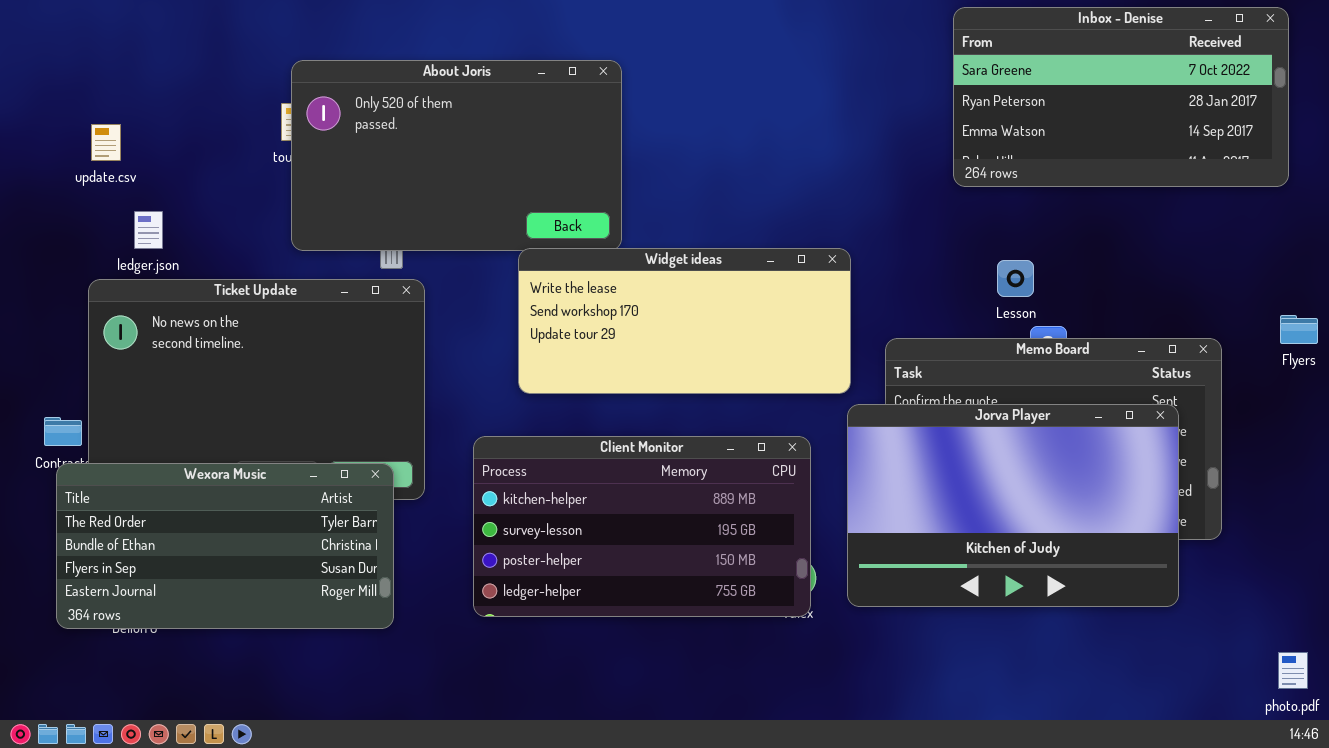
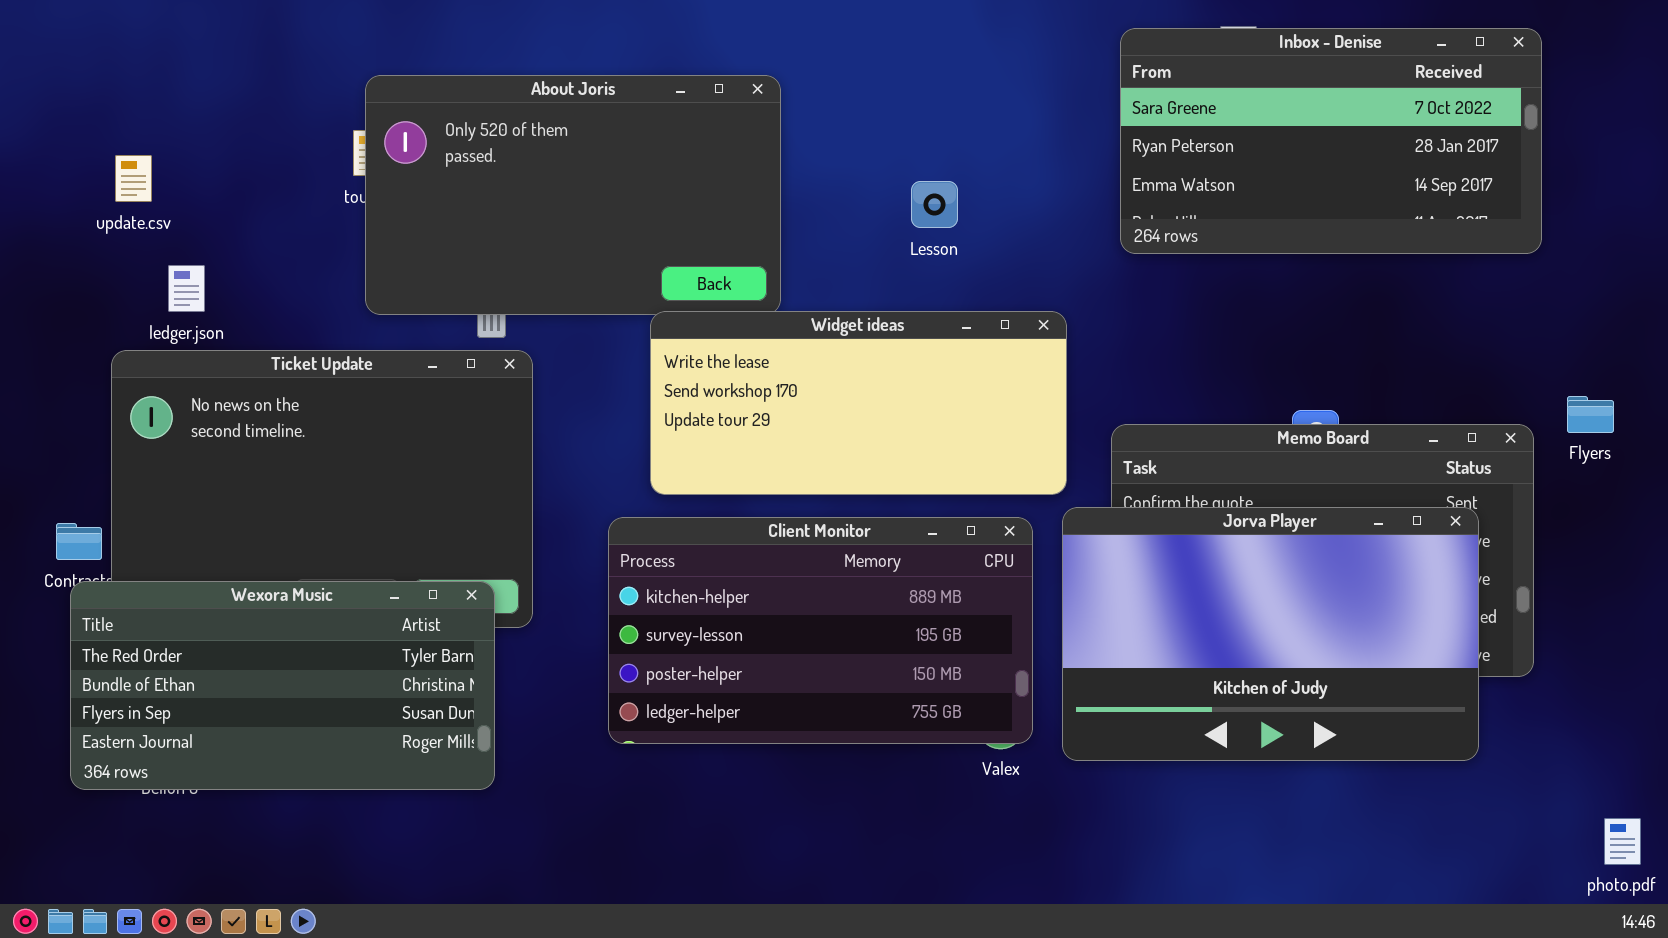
Inbox - Denise: [953,7,1289,187] -> [1120,28,1542,254], moved
Lesson: [997,260,1034,297] -> [911,181,958,228], moved
Flyers: [1280,315,1318,344] -> [1567,396,1614,433], moved
Client Monitor: [473,436,811,617] -> [608,517,1033,744], moved

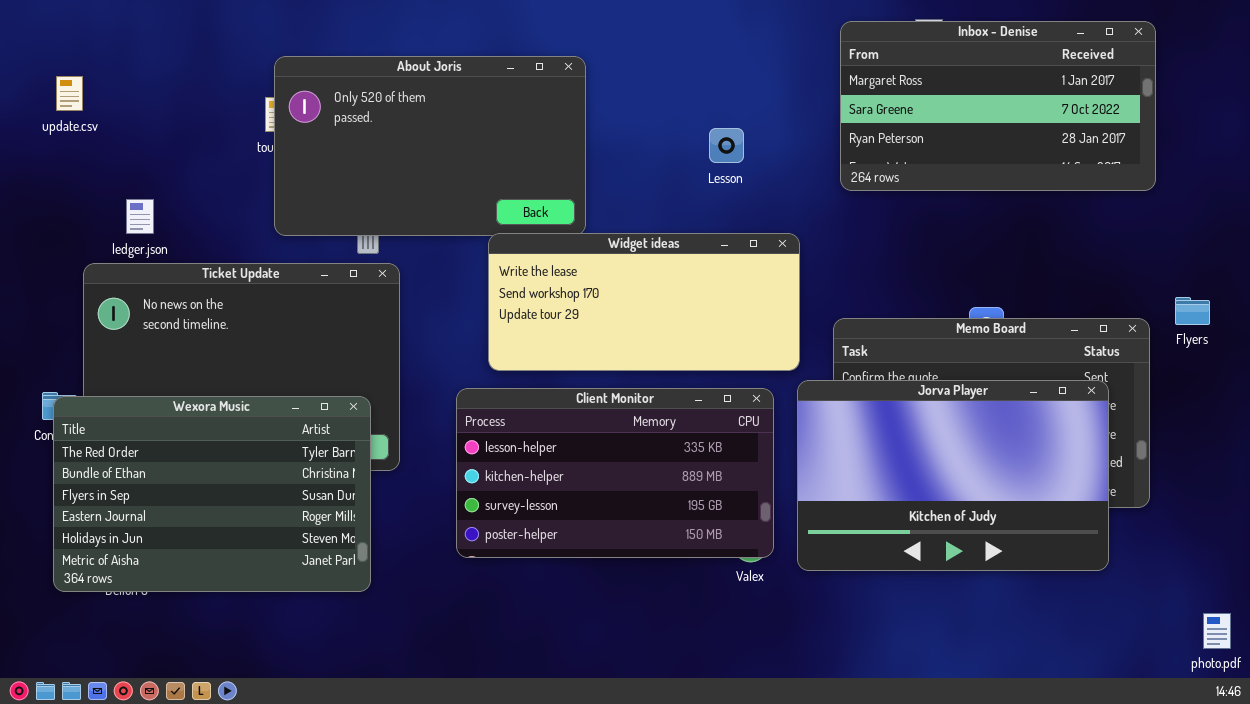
Inbox - Denise: [1120,28,1542,254] -> [840,21,1156,191], scrolled up 1 row
update.csv: [115,155,152,202] -> [56,76,83,111], moved
Lesson: [911,181,958,228] -> [709,128,744,163], moved
Client Monitor: [608,517,1033,744] -> [456,388,774,558], scrolled up 1 row
Wexora Music: [70,581,495,790] -> [53,396,371,592], resized

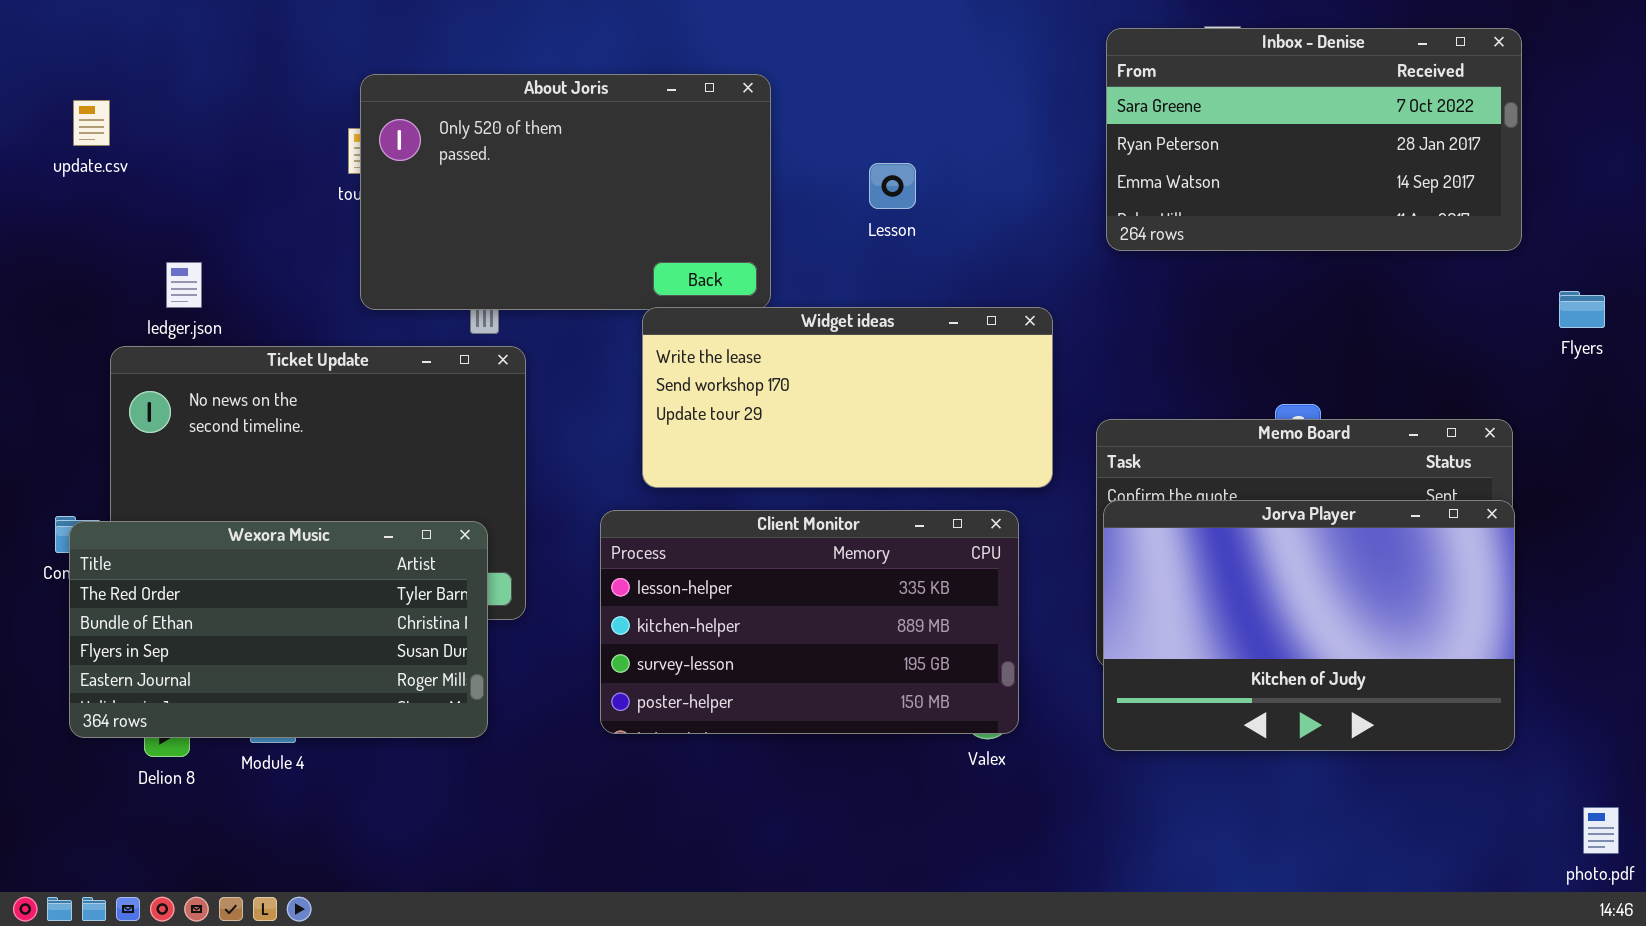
Inbox - Denise: [840,21,1156,191] -> [1106,28,1522,251], scrolled down 1 row
Lesson: [709,128,744,163] -> [869,163,916,209], moved
Flyers: [1175,297,1210,325] -> [1559,291,1605,328], moved
Jorva Player: [797,380,1109,571] -> [1103,500,1515,751], moved
Wexora Music: [53,396,371,592] -> [69,521,488,738], resized

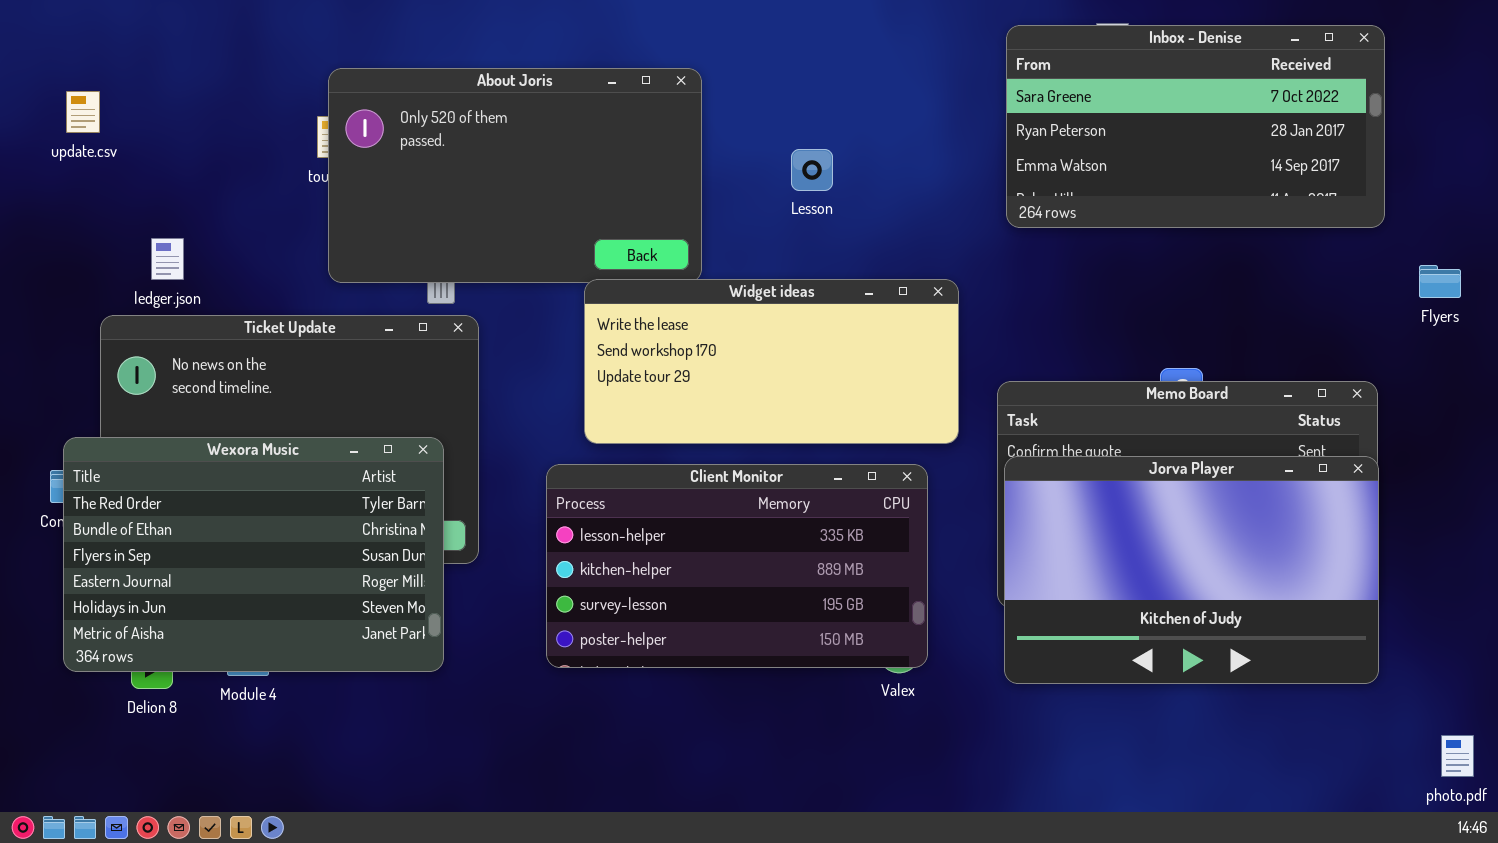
Wexora Music: [69,521,488,738] -> [63,437,444,672], resized

